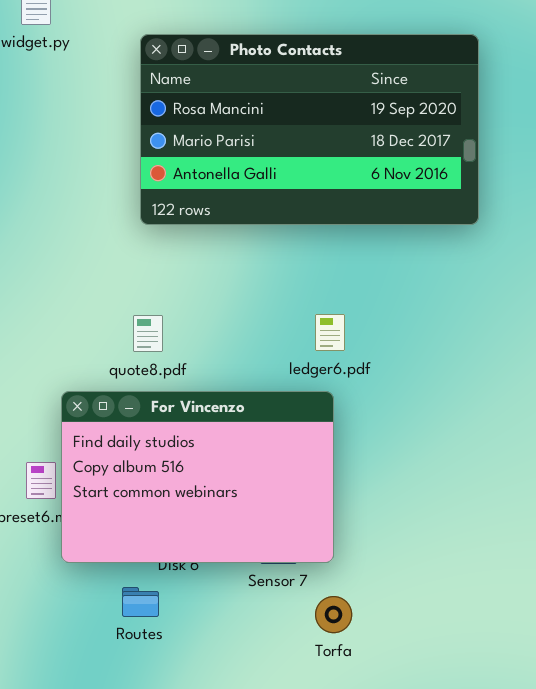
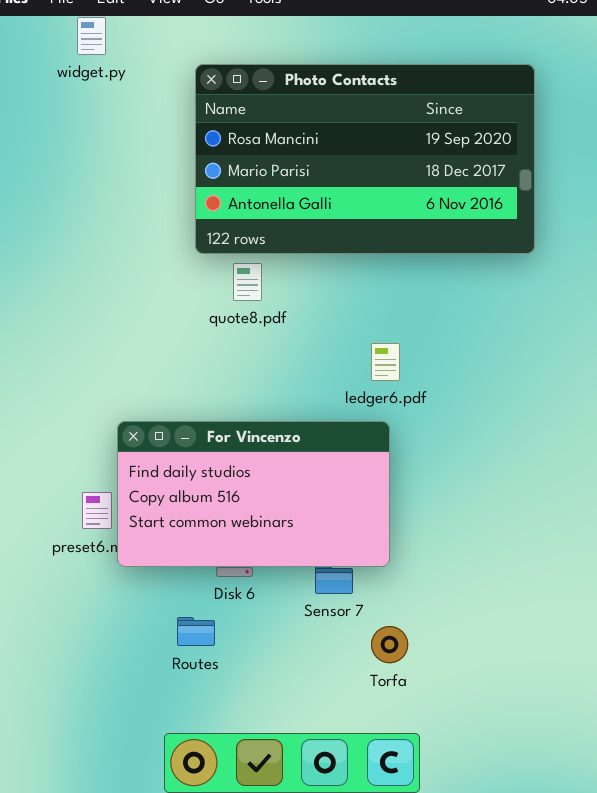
quote8.pdf: [133,315,163,352] -> [233,263,262,301], moved
For Vincenzo: [61,391,334,563] -> [117,421,390,567], resized

